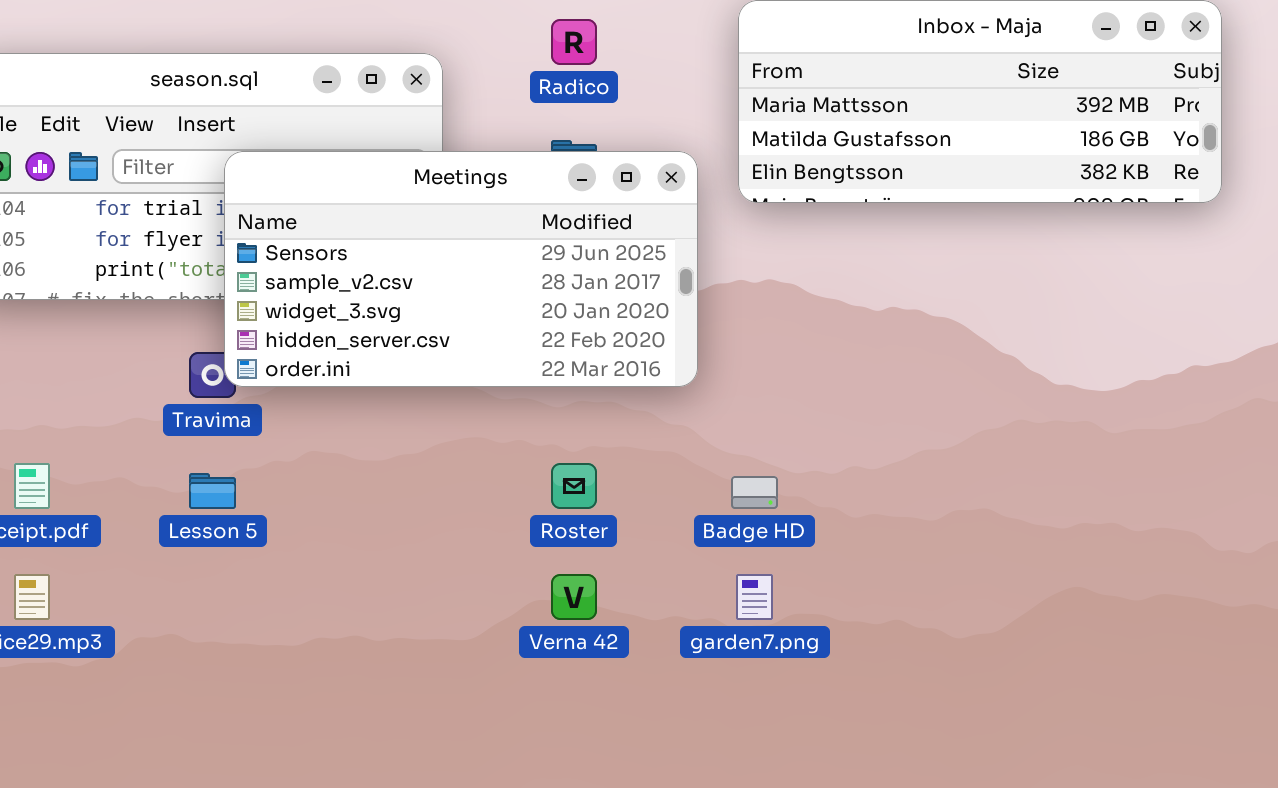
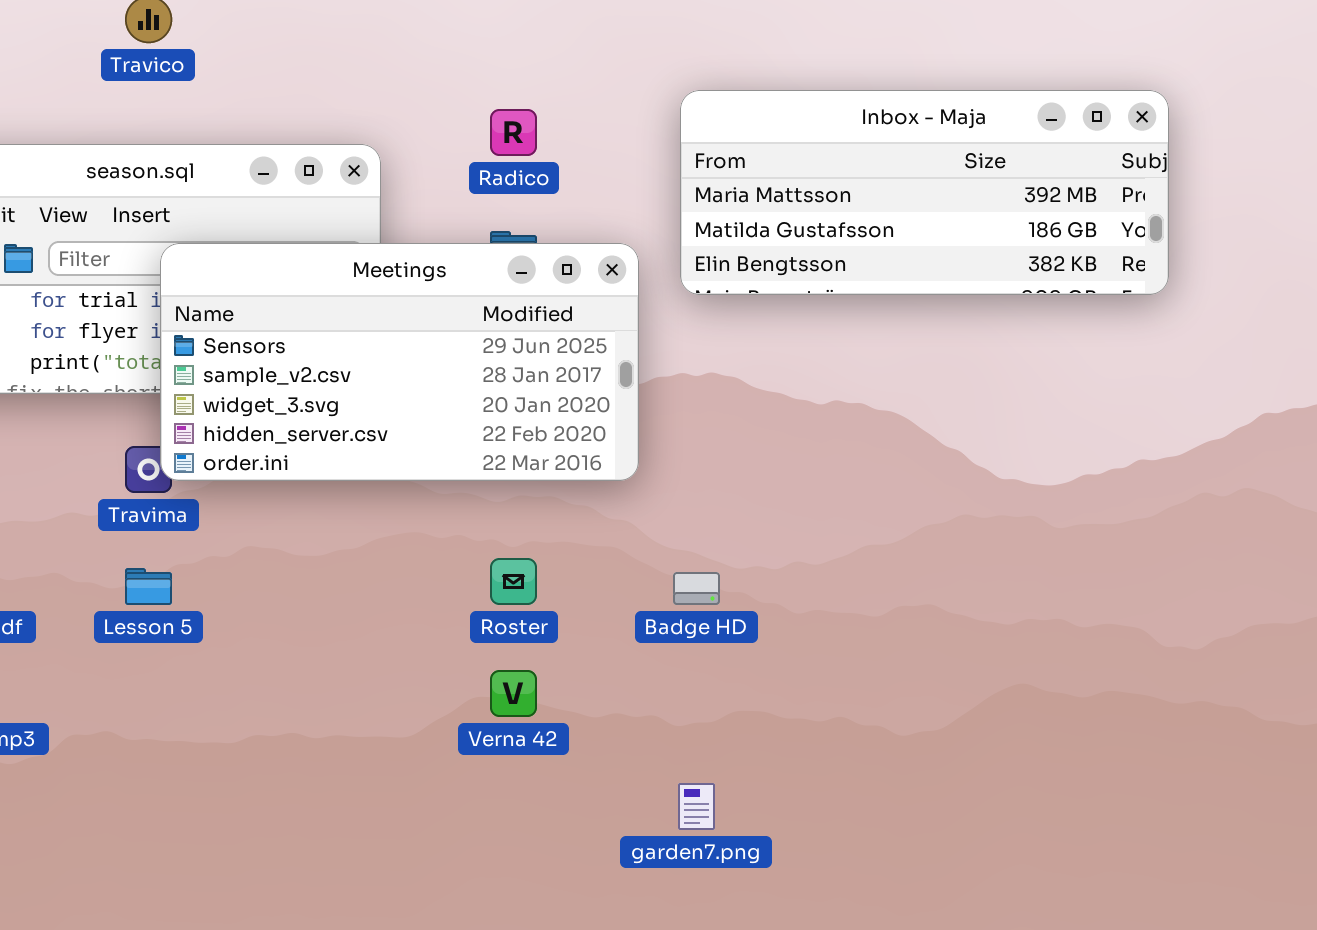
garden7.png: [736,574,773,620] -> [678,783,715,830], moved

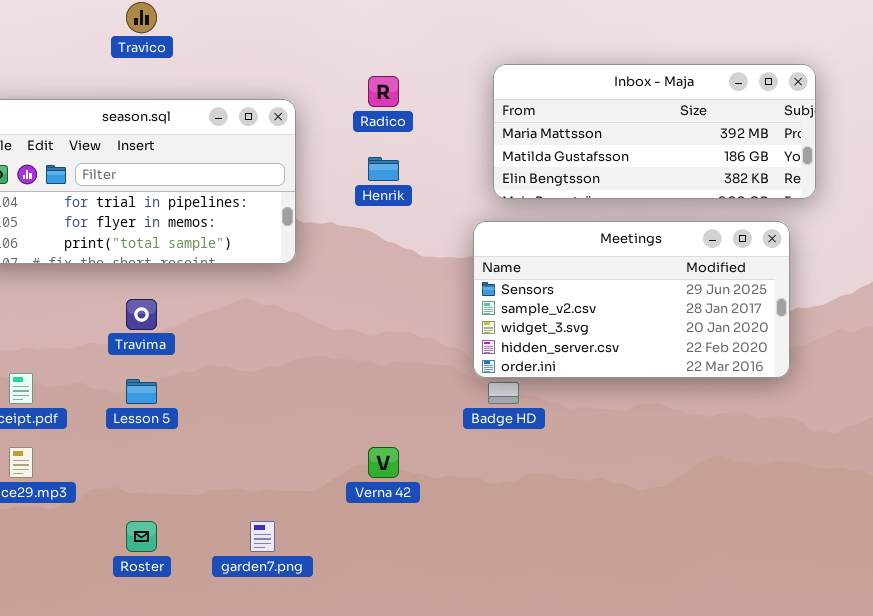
Meetings: [160,243,639,481] -> [473,221,790,378], moved
Roster: [490,558,537,605] -> [126,521,157,552], moved
garden7.png: [678,783,715,830] -> [250,521,275,552], moved

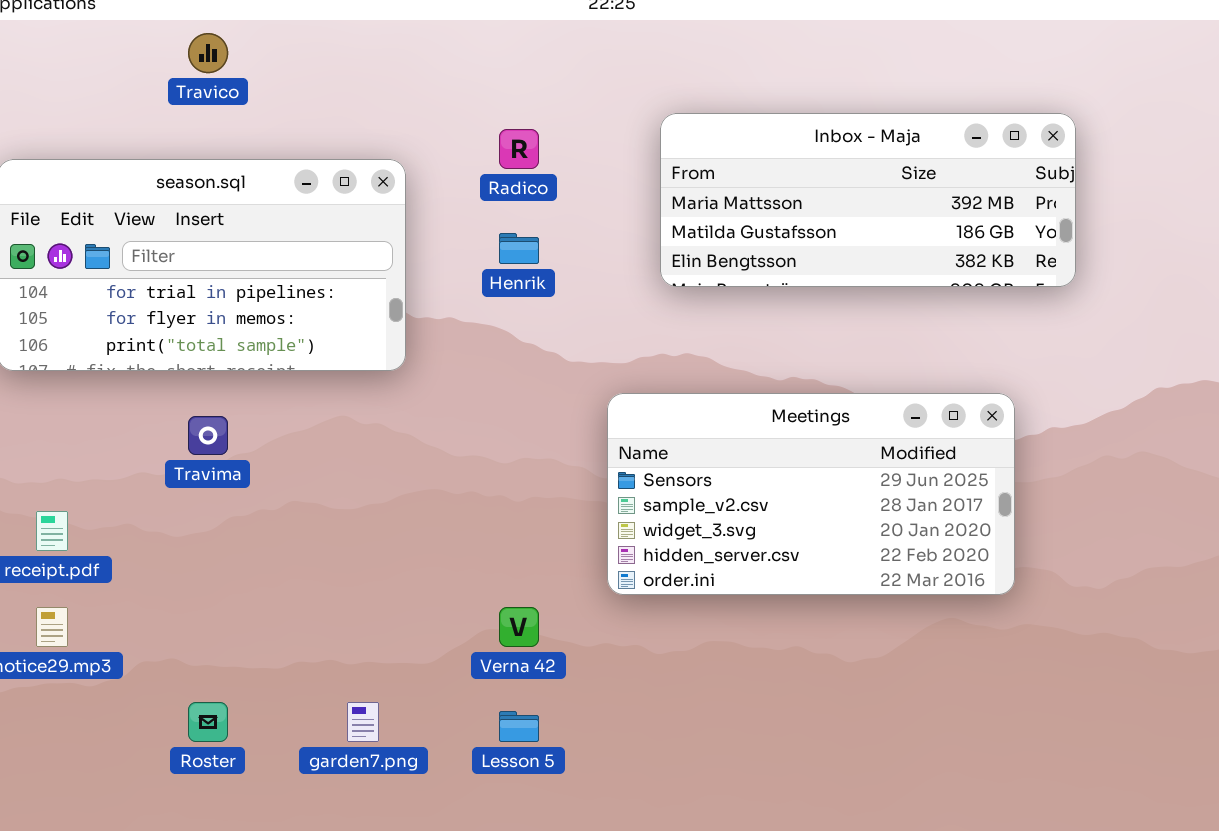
Meetings: [473,221,790,378] -> [607,393,1015,595], moved
Lesson 5: [126,379,157,404] -> [499,711,539,742], moved

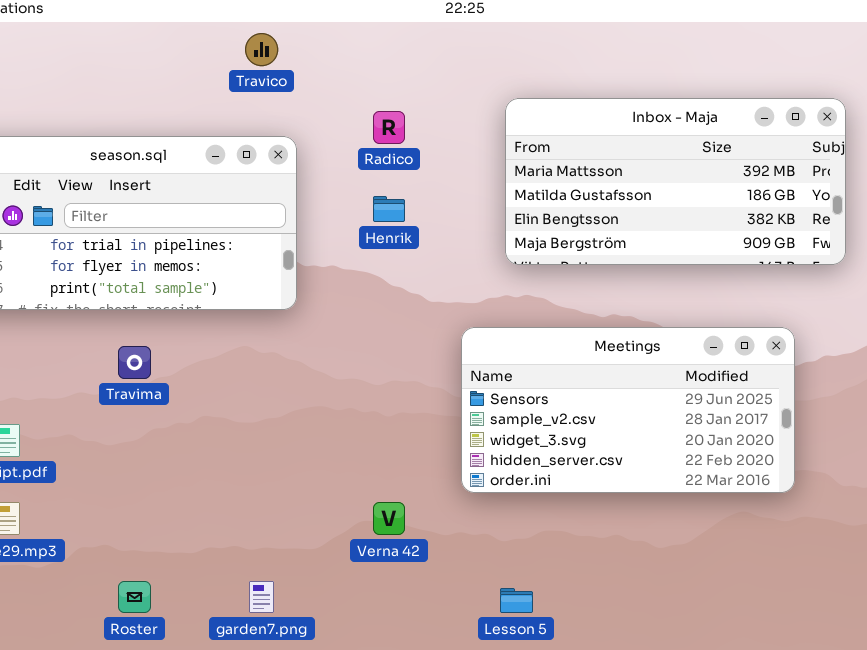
Travico: [188,33,228,73] -> [245,33,278,66], moved
Inbox - Maja: [660,113,1076,287] -> [505,98,846,265], resized
Lesson 5: [499,711,539,742] -> [500,588,533,613], moved

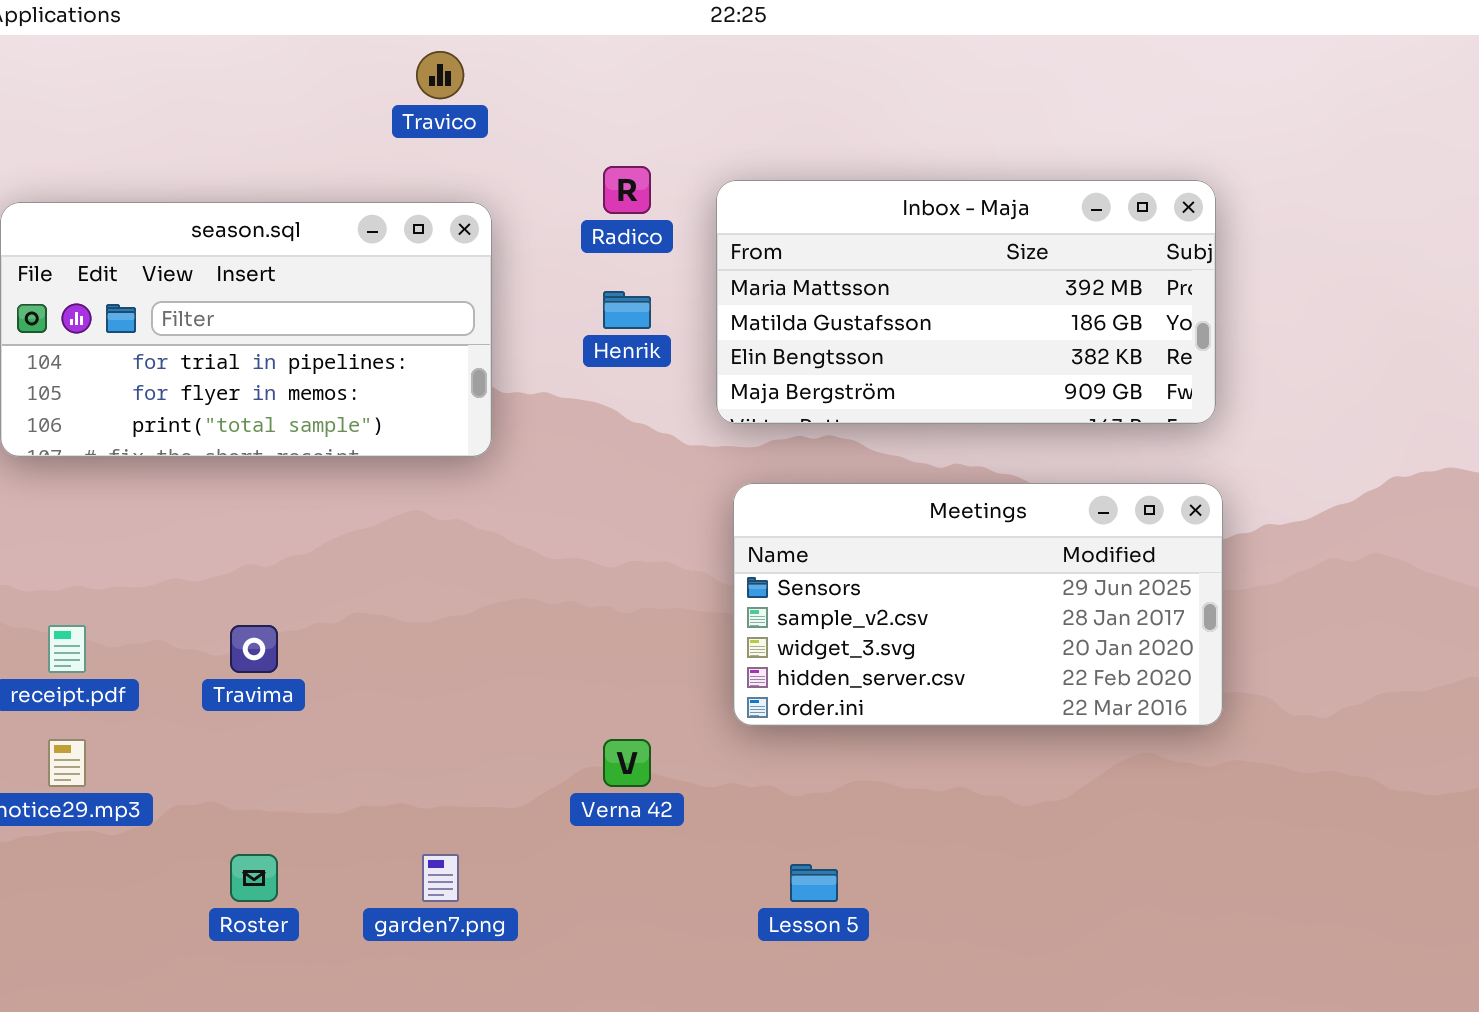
Inbox - Maja: [505,98,846,265] -> [716,180,1216,424], moved
Travima: [118,346,151,379] -> [230,625,278,673], moved

